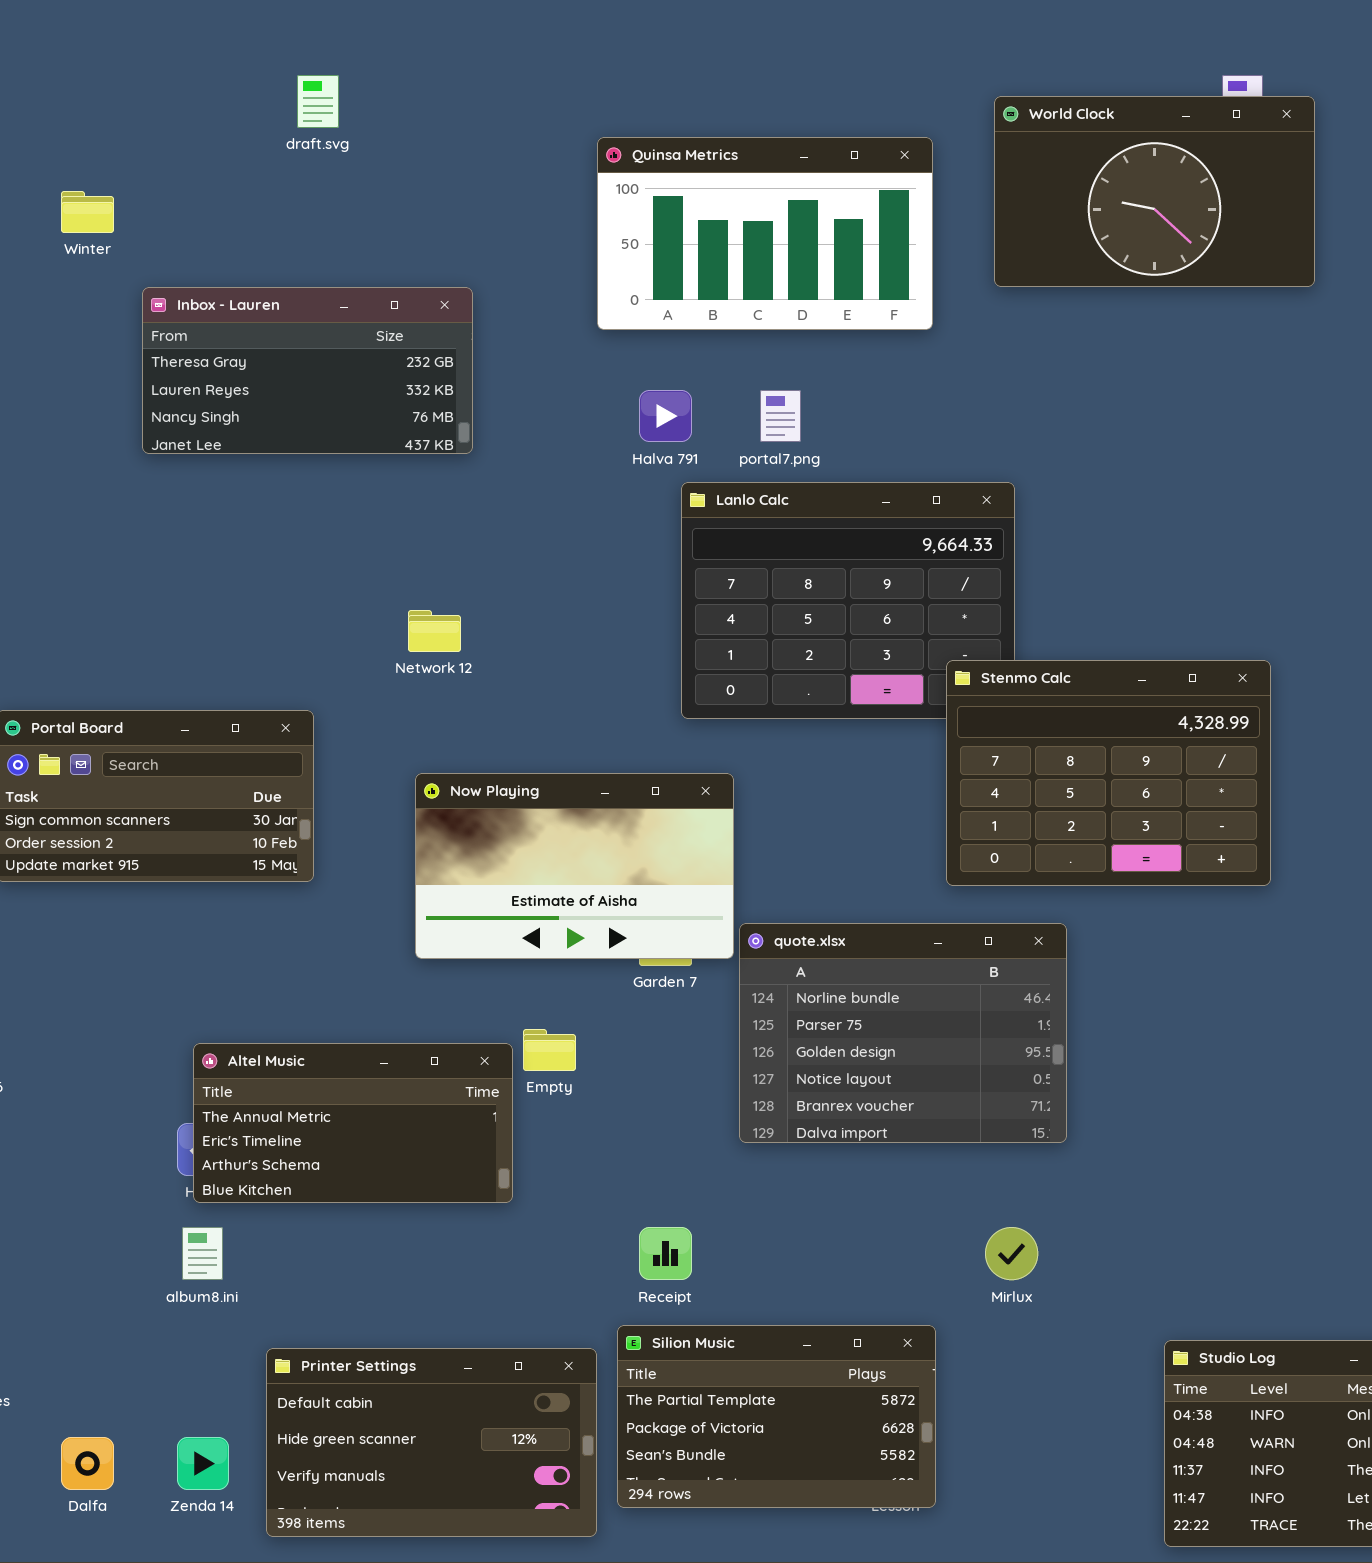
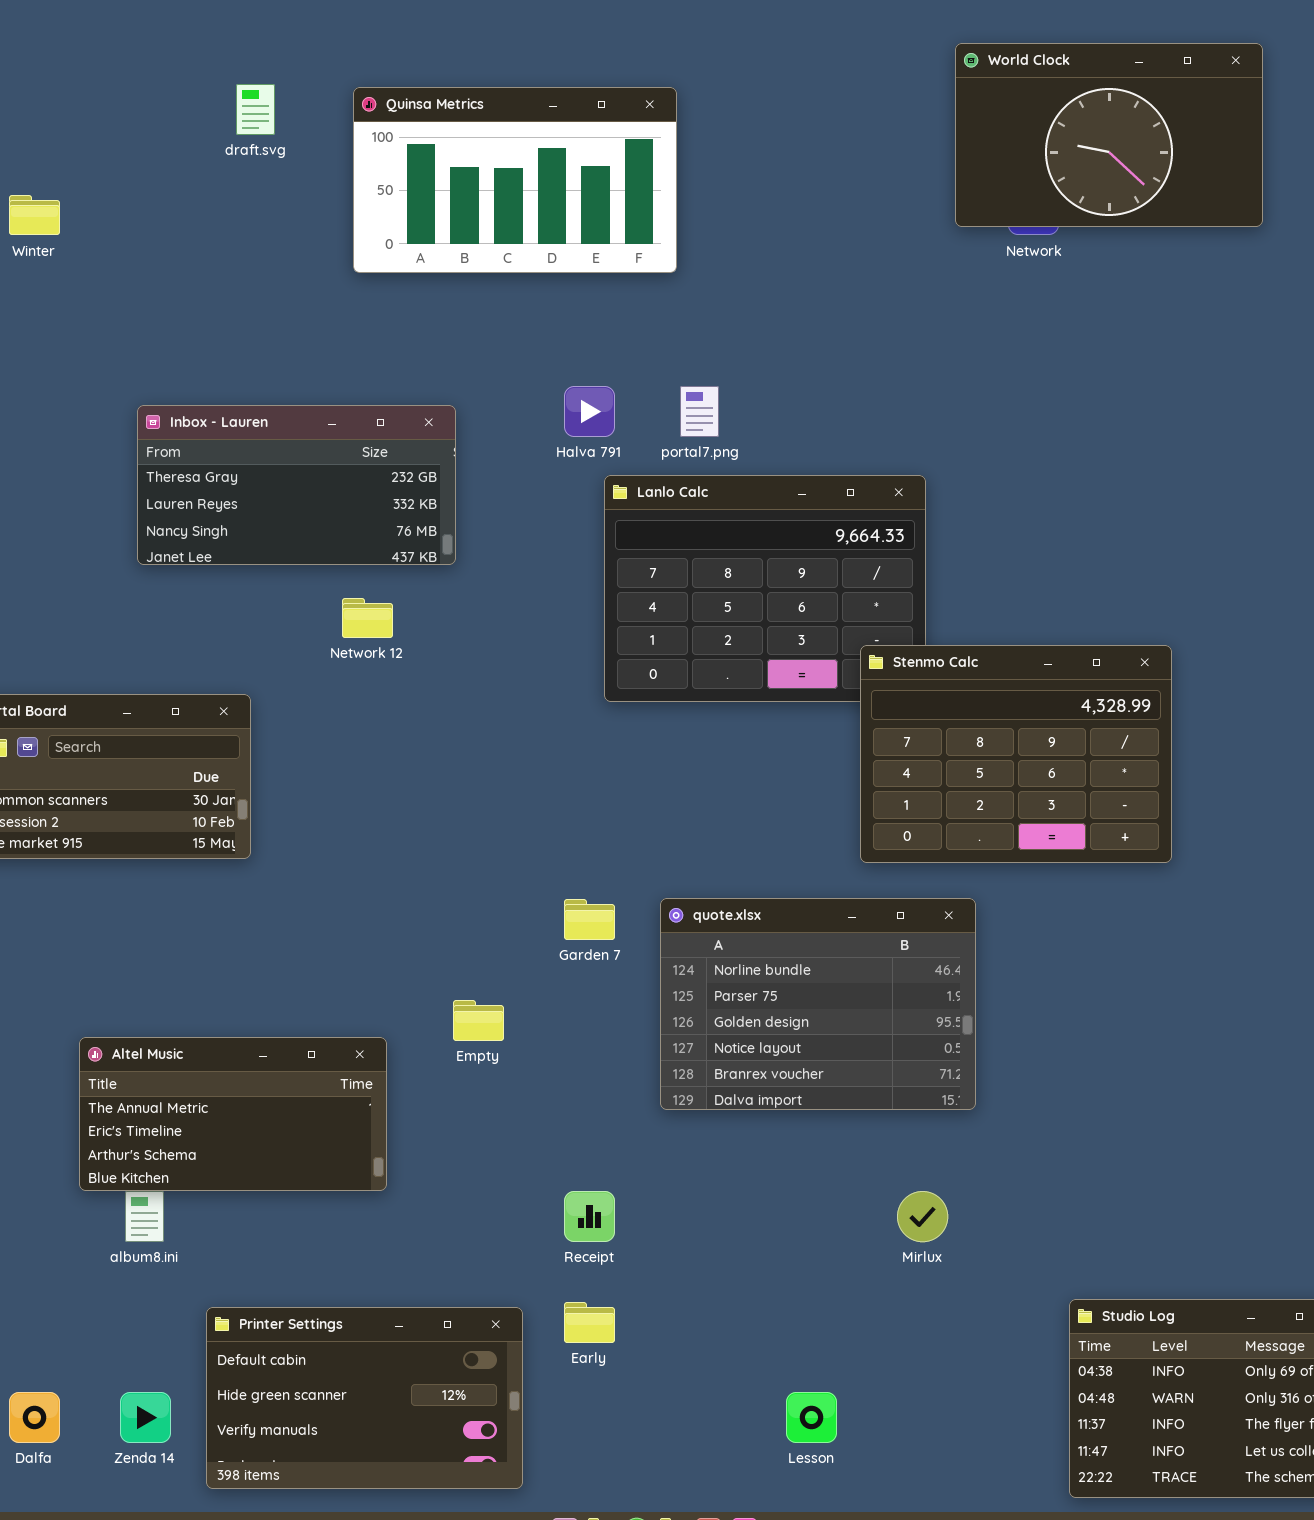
World Clock: [994,96,1315,287] -> [955,43,1263,227], moved
Quinsa Metrics: [597,137,933,330] -> [353,87,677,273], moved
Inbox - Lauren: [142,287,473,454] -> [137,405,456,565], moved
Now Playing: [415,773,734,959] -> none, closed
Altel Music: [193,1043,513,1203] -> [79,1037,387,1191], moved
Silion Music: [617,1325,936,1508] -> none, closed

